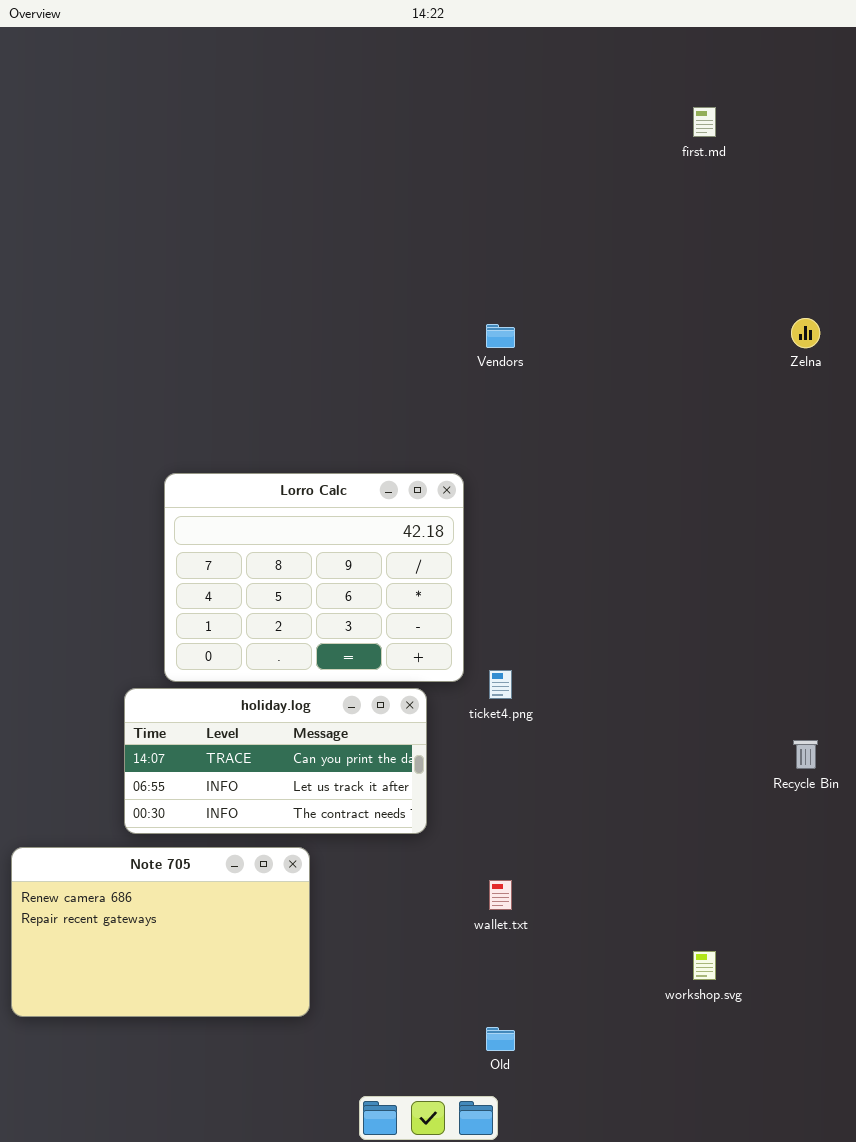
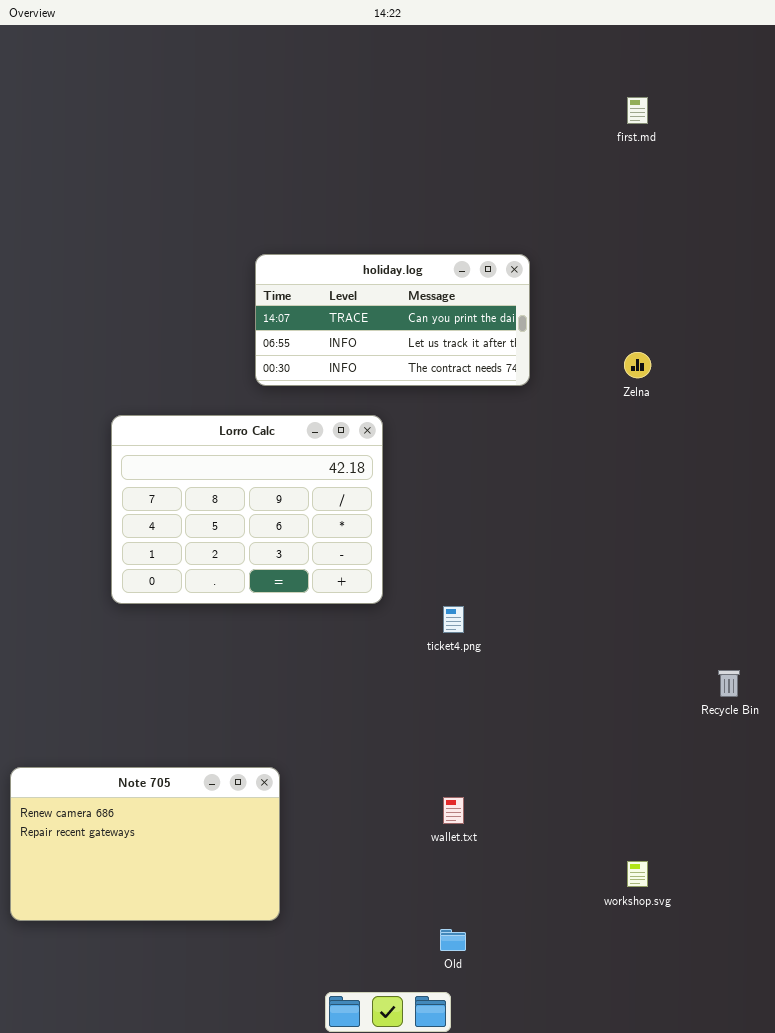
Zelna: [791,318,820,348] -> [624,352,651,378], moved
Lorro Calc: [164,473,464,682] -> [111,415,383,604], moved
holiday.log: [124,688,427,834] -> [255,254,530,386], moved

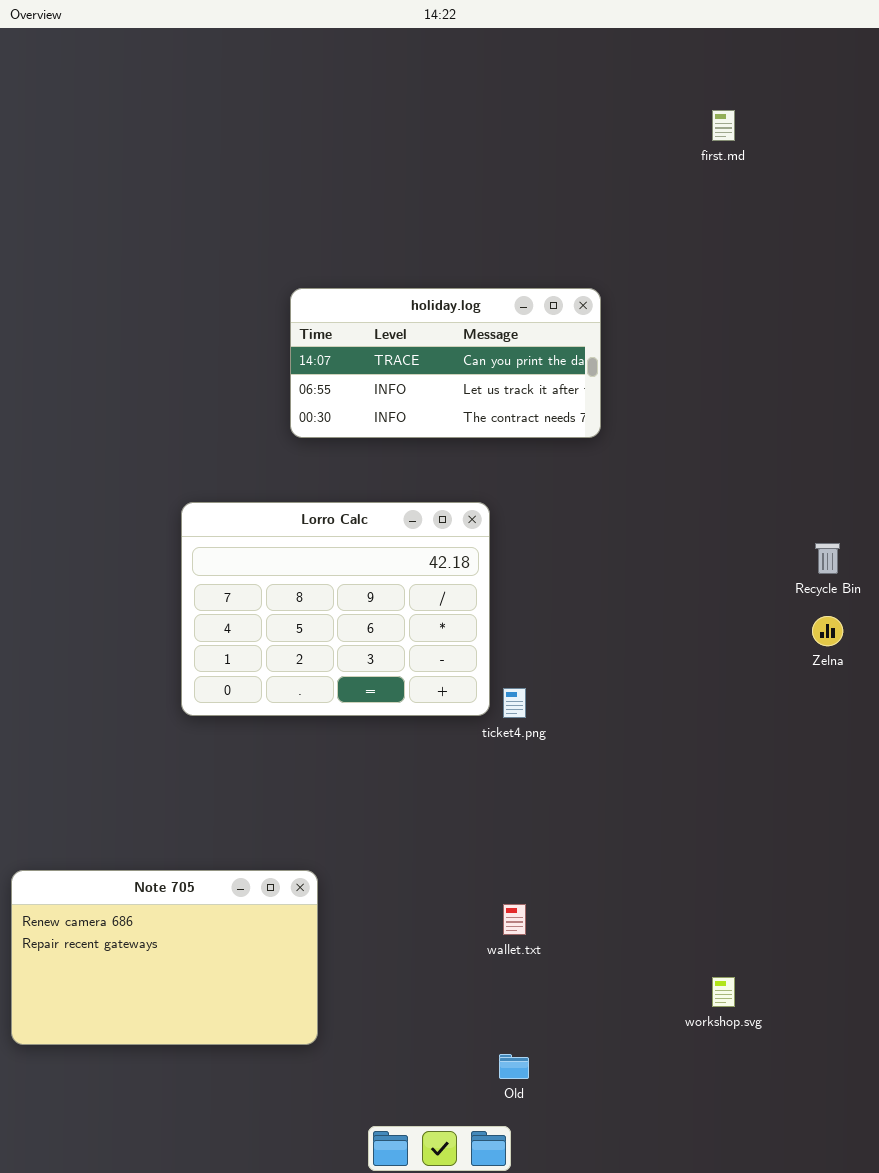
Zelna: [624,352,651,378] -> [812,616,843,646], moved
Lorro Calc: [111,415,383,604] -> [181,502,490,716], moved
Recycle Bin: [718,670,740,697] -> [815,543,840,574], moved

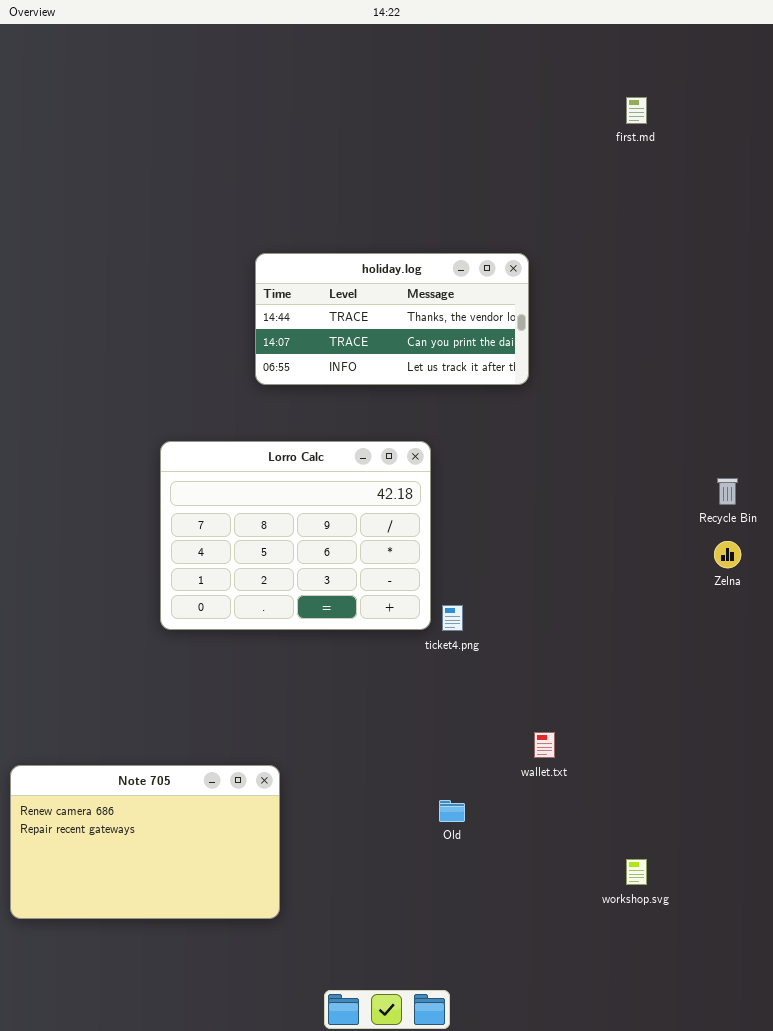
holiday.log: [290,288,601,438] -> [255,253,529,385], scrolled up 1 row
wallet.txt: [503,904,526,935] -> [534,732,555,758], moved
Old: [499,1054,529,1079] -> [439,800,465,822], moved

